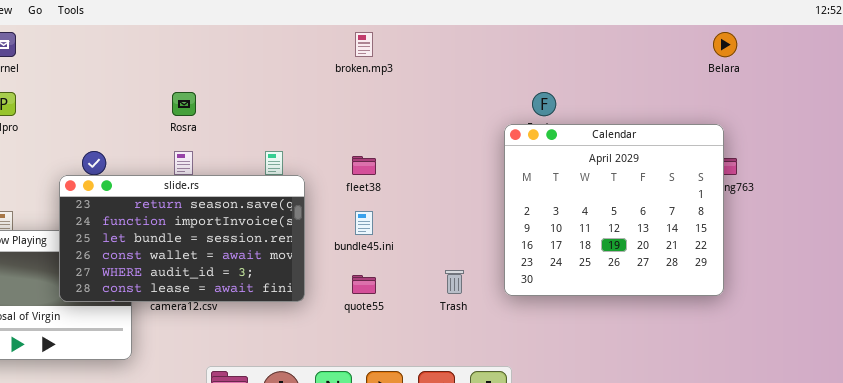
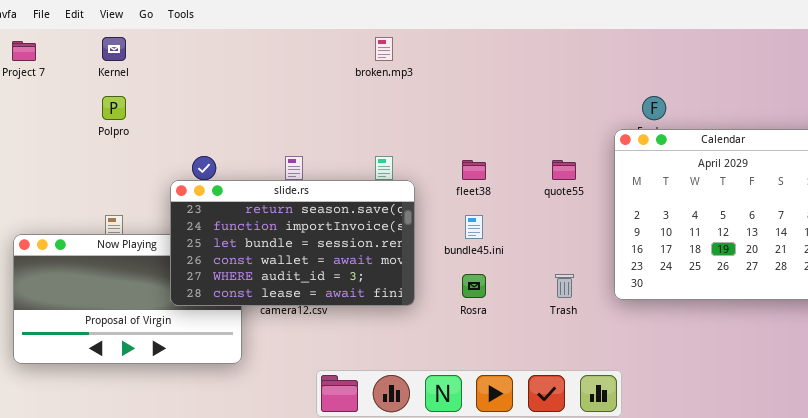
broken.mp3: [355,32,373,57] -> [375,37,393,61], moved
Rosra: [172,92,196,116] -> [462,274,486,298], moved
quote55: [352,275,376,294] -> [552,160,576,180], moved

